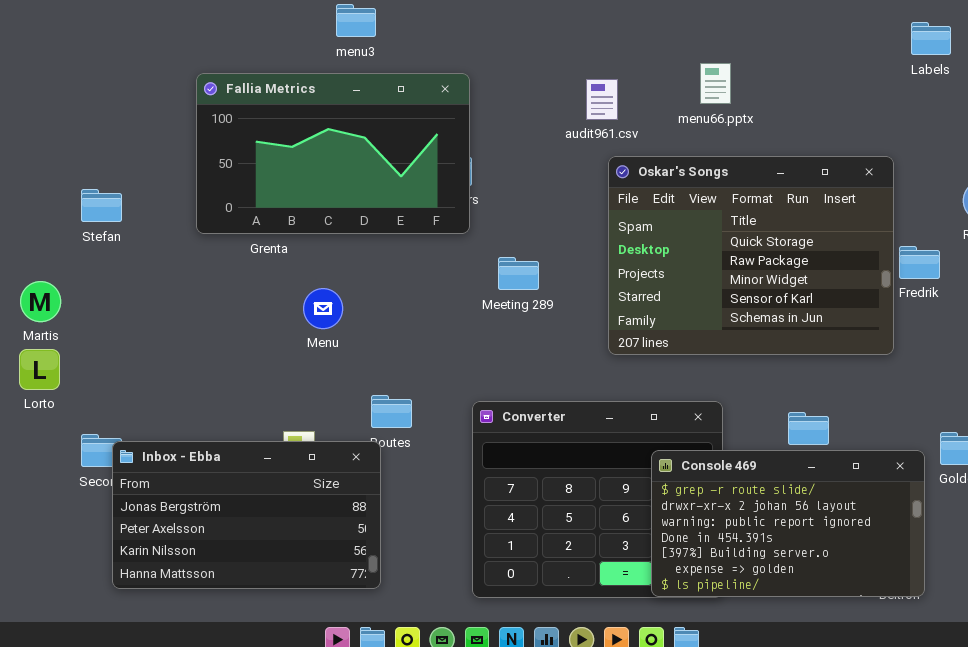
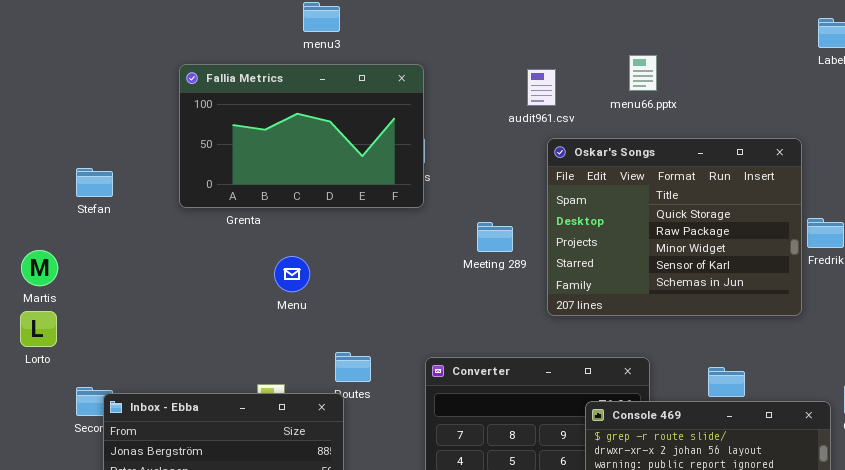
Meeting 289: [498,257,539,290] -> [477,222,513,252], moved

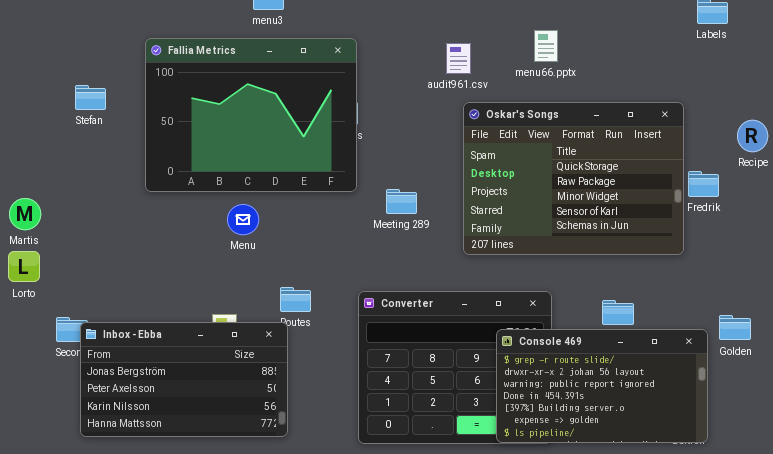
Fallia Metrics: [179,64,424,208] -> [145,38,357,192], resized
Stefan: [76,168,113,197] -> [75,85,106,110], moved
Meeting 289: [477,222,513,252] -> [386,189,417,214], moved

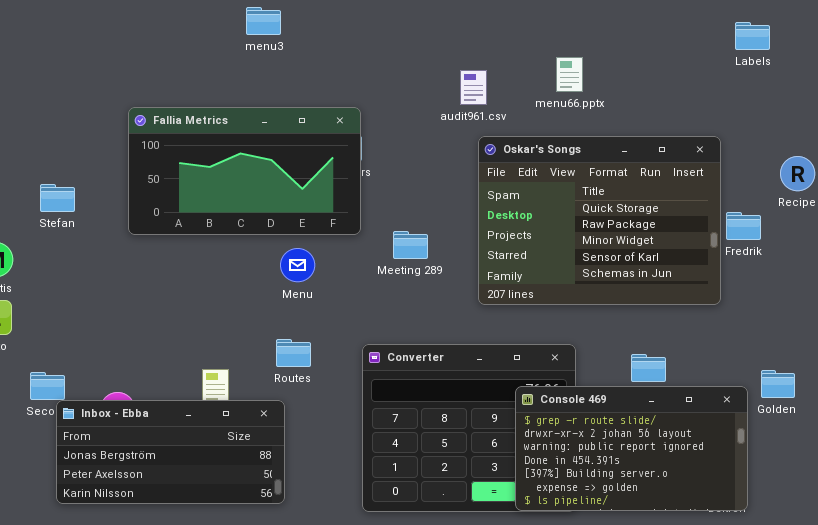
Fallia Metrics: [145,38,357,192] -> [128,107,361,235], resized
Stefan: [75,85,106,110] -> [40,184,75,212], moved
Menu: [227,204,259,235] -> [280,248,315,282], moved
Inbox - Ebba: [80,322,288,437] -> [56,400,285,504], resized

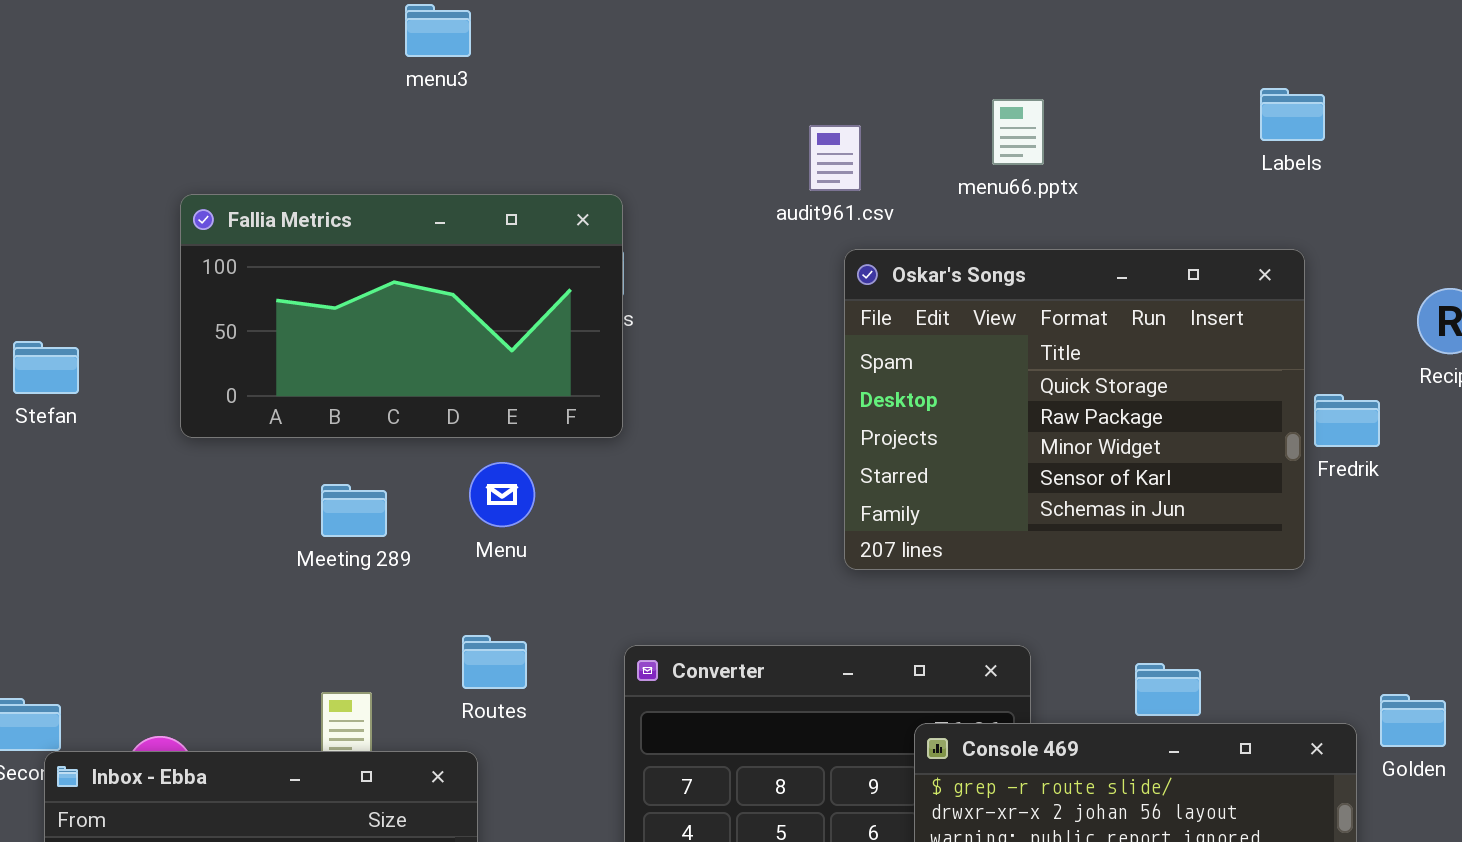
Labels: [735,22,770,50] -> [1260,88,1325,141], moved
Meeting 289: [393,231,428,259] -> [321,484,387,537], moved

